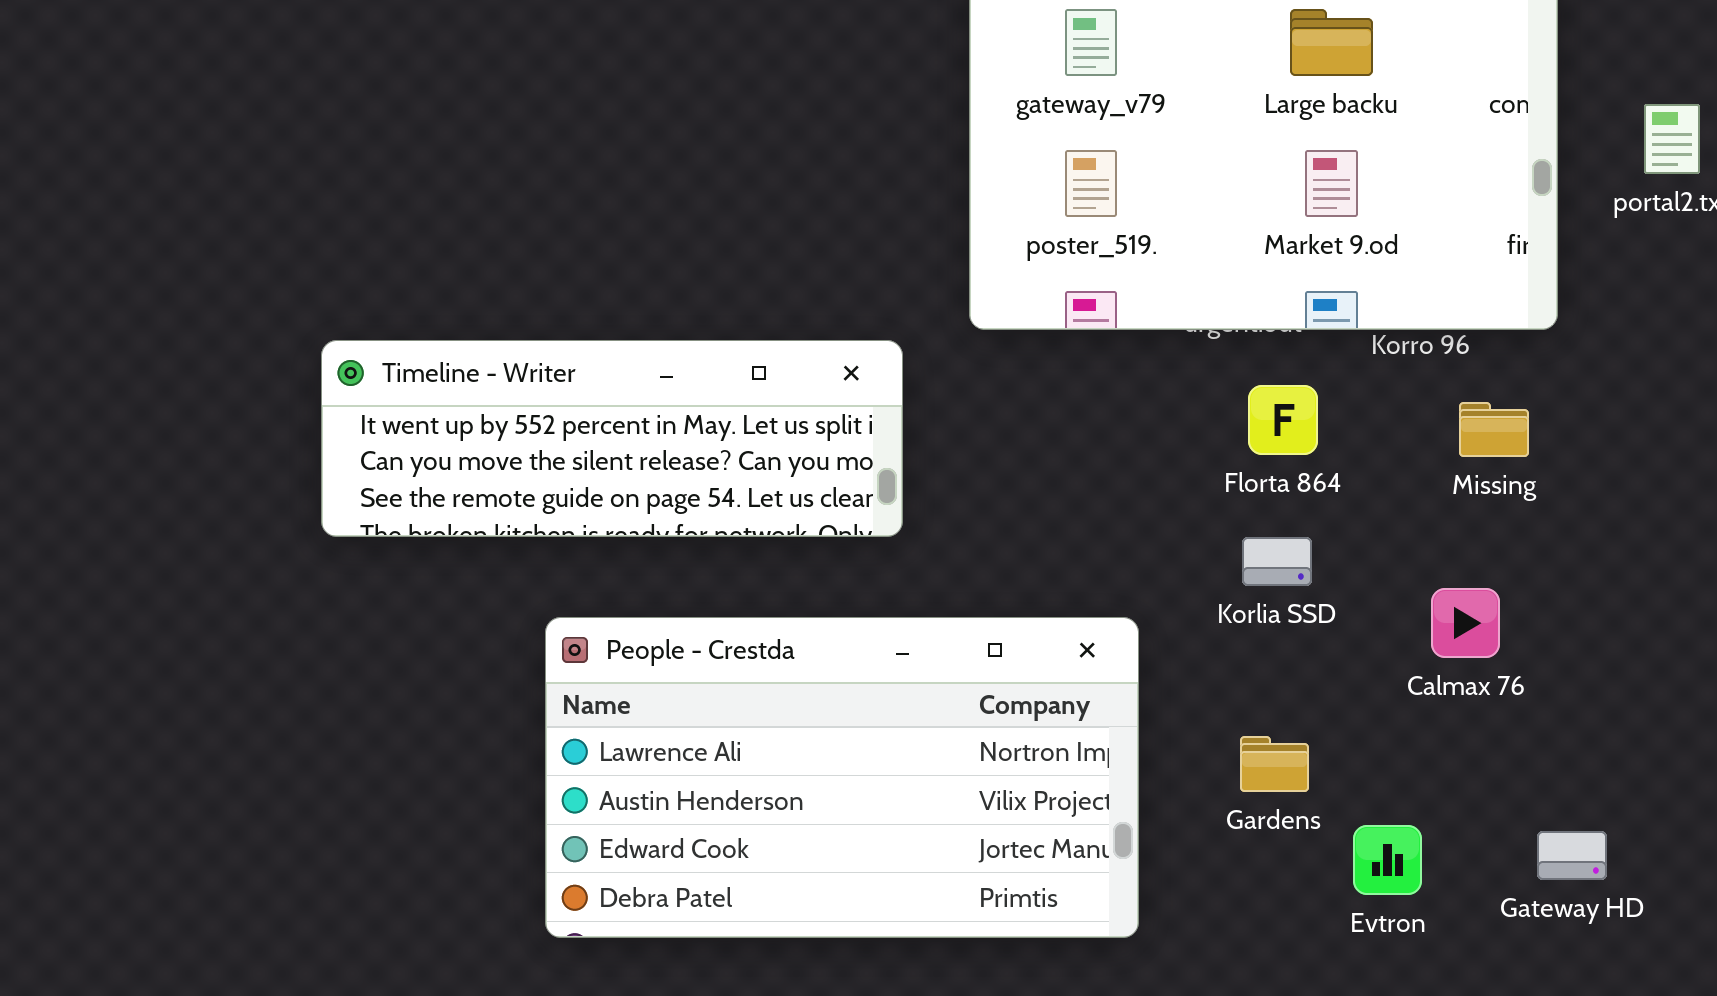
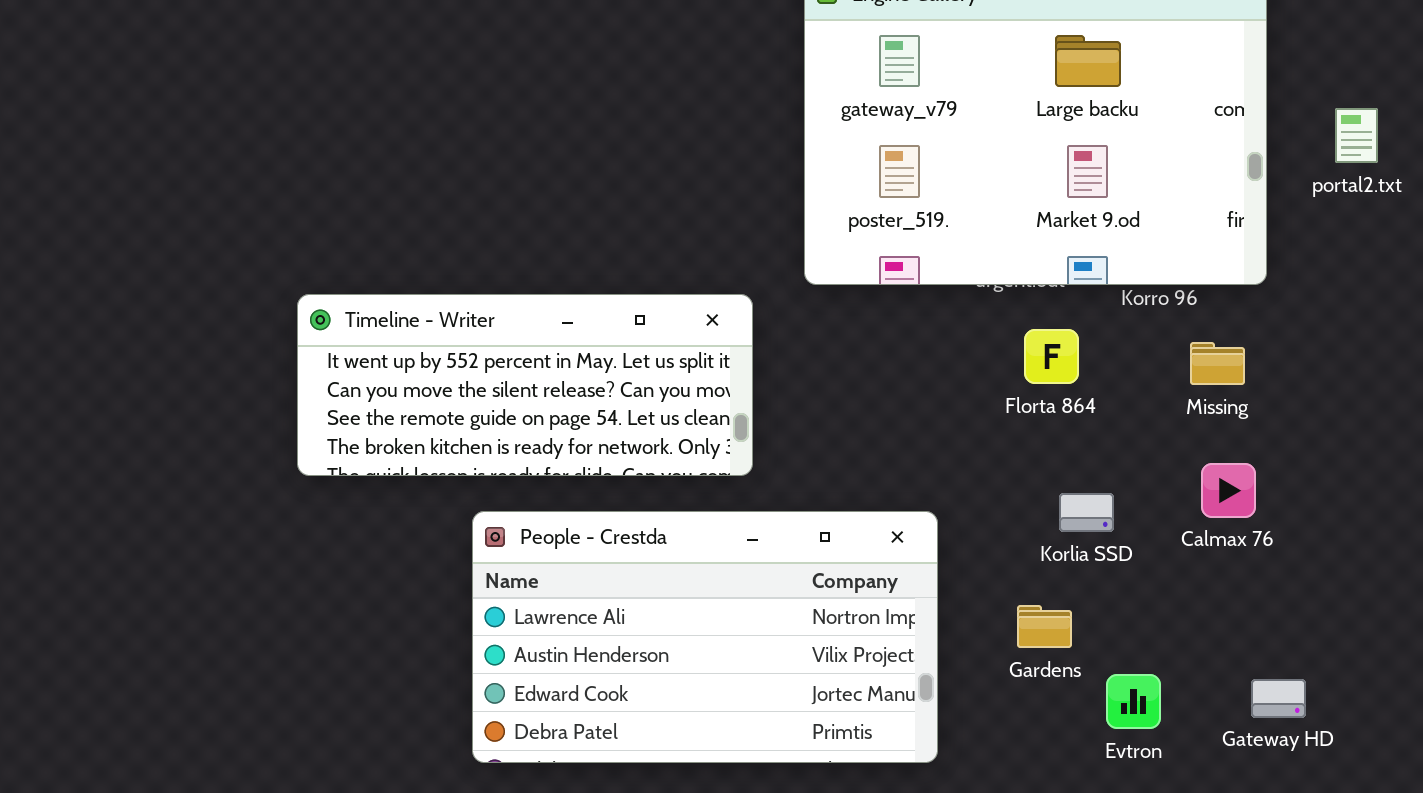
Timeline - Writer: [321,340,903,537] -> [297,294,753,476], resized
Korlia SSD: [1242,537,1312,586] -> [1059,493,1114,532], moved
Calmax 76: [1431,588,1500,658] -> [1201,463,1256,518], moved

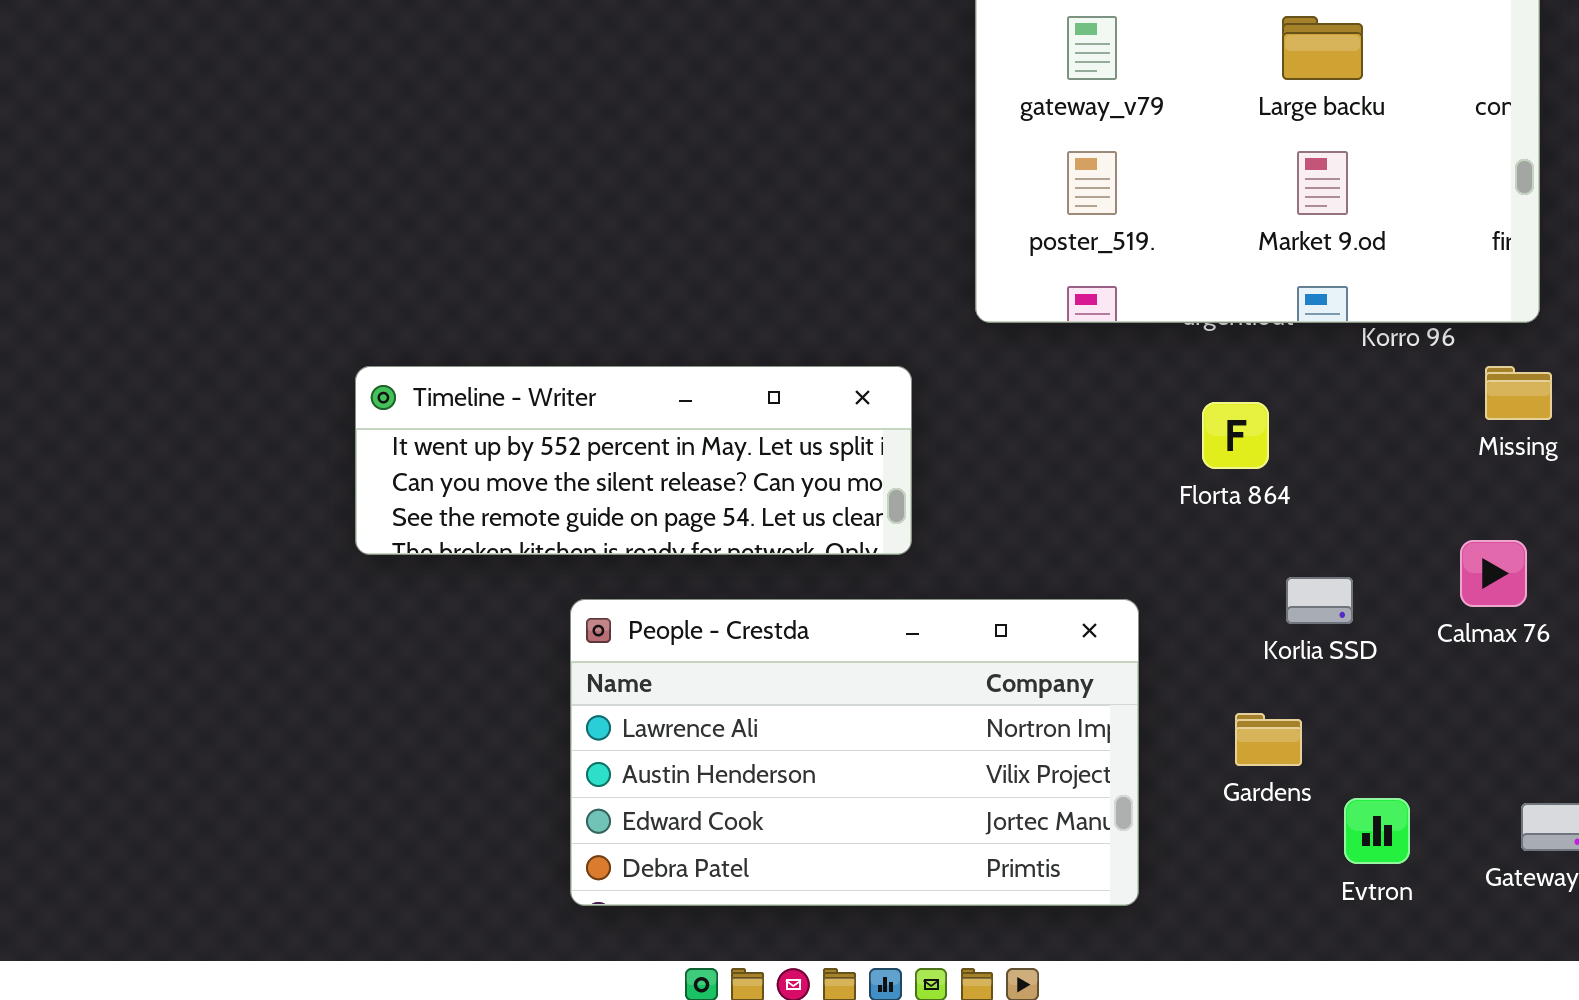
Timeline - Writer: [297,294,753,476] -> [355,366,912,555], resized
Florta 864: [1024,329,1079,384] -> [1202,402,1269,469], moved
Missing: [1190,342,1245,385] -> [1485,366,1552,420], moved

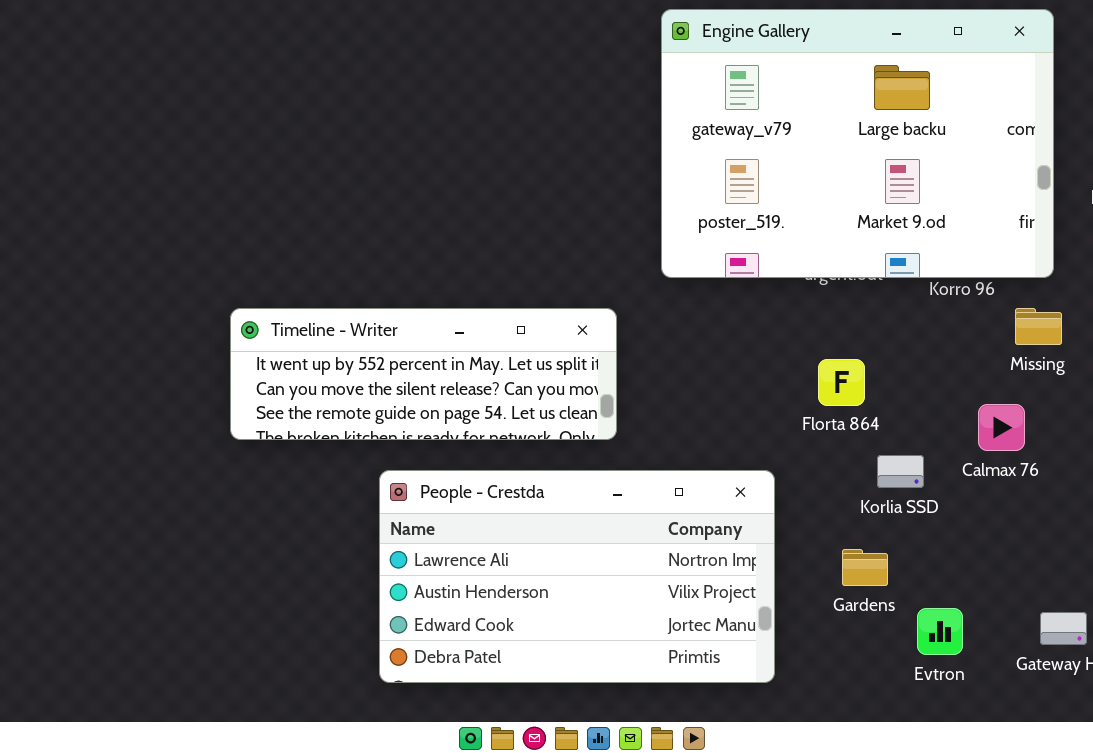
Florta 864: [1202,402,1269,469] -> [818,359,865,406], moved
Calmax 76: [1460,540,1527,607] -> [978,404,1025,451], moved

